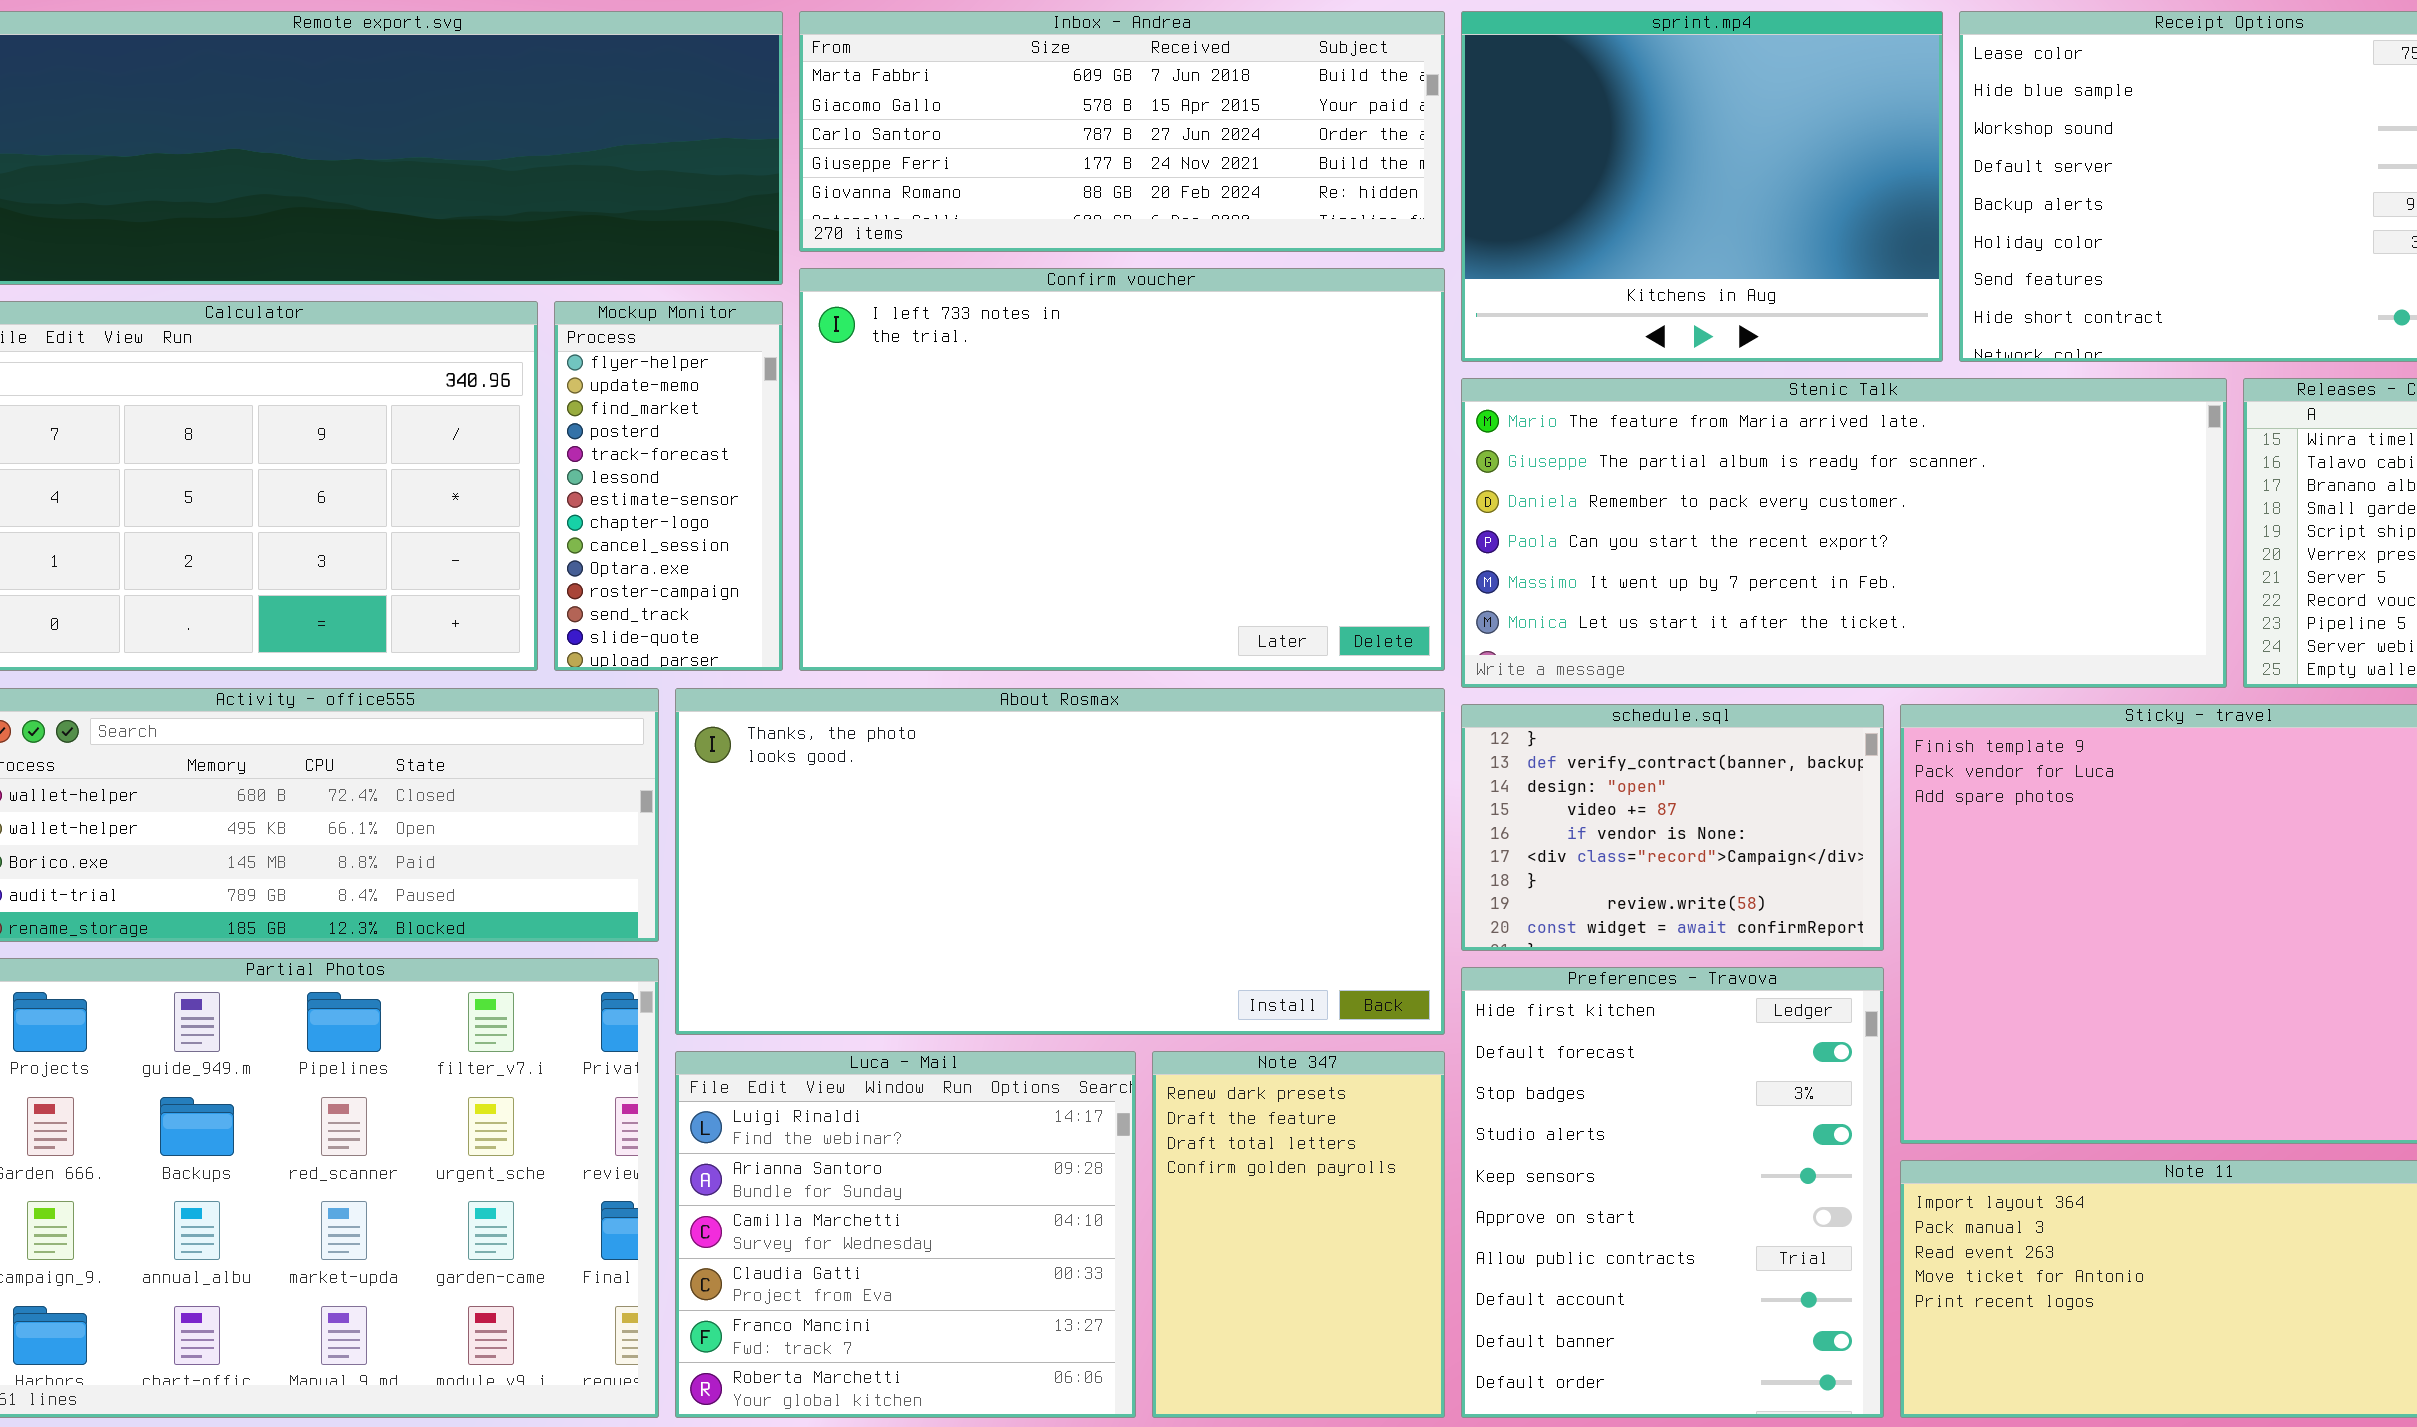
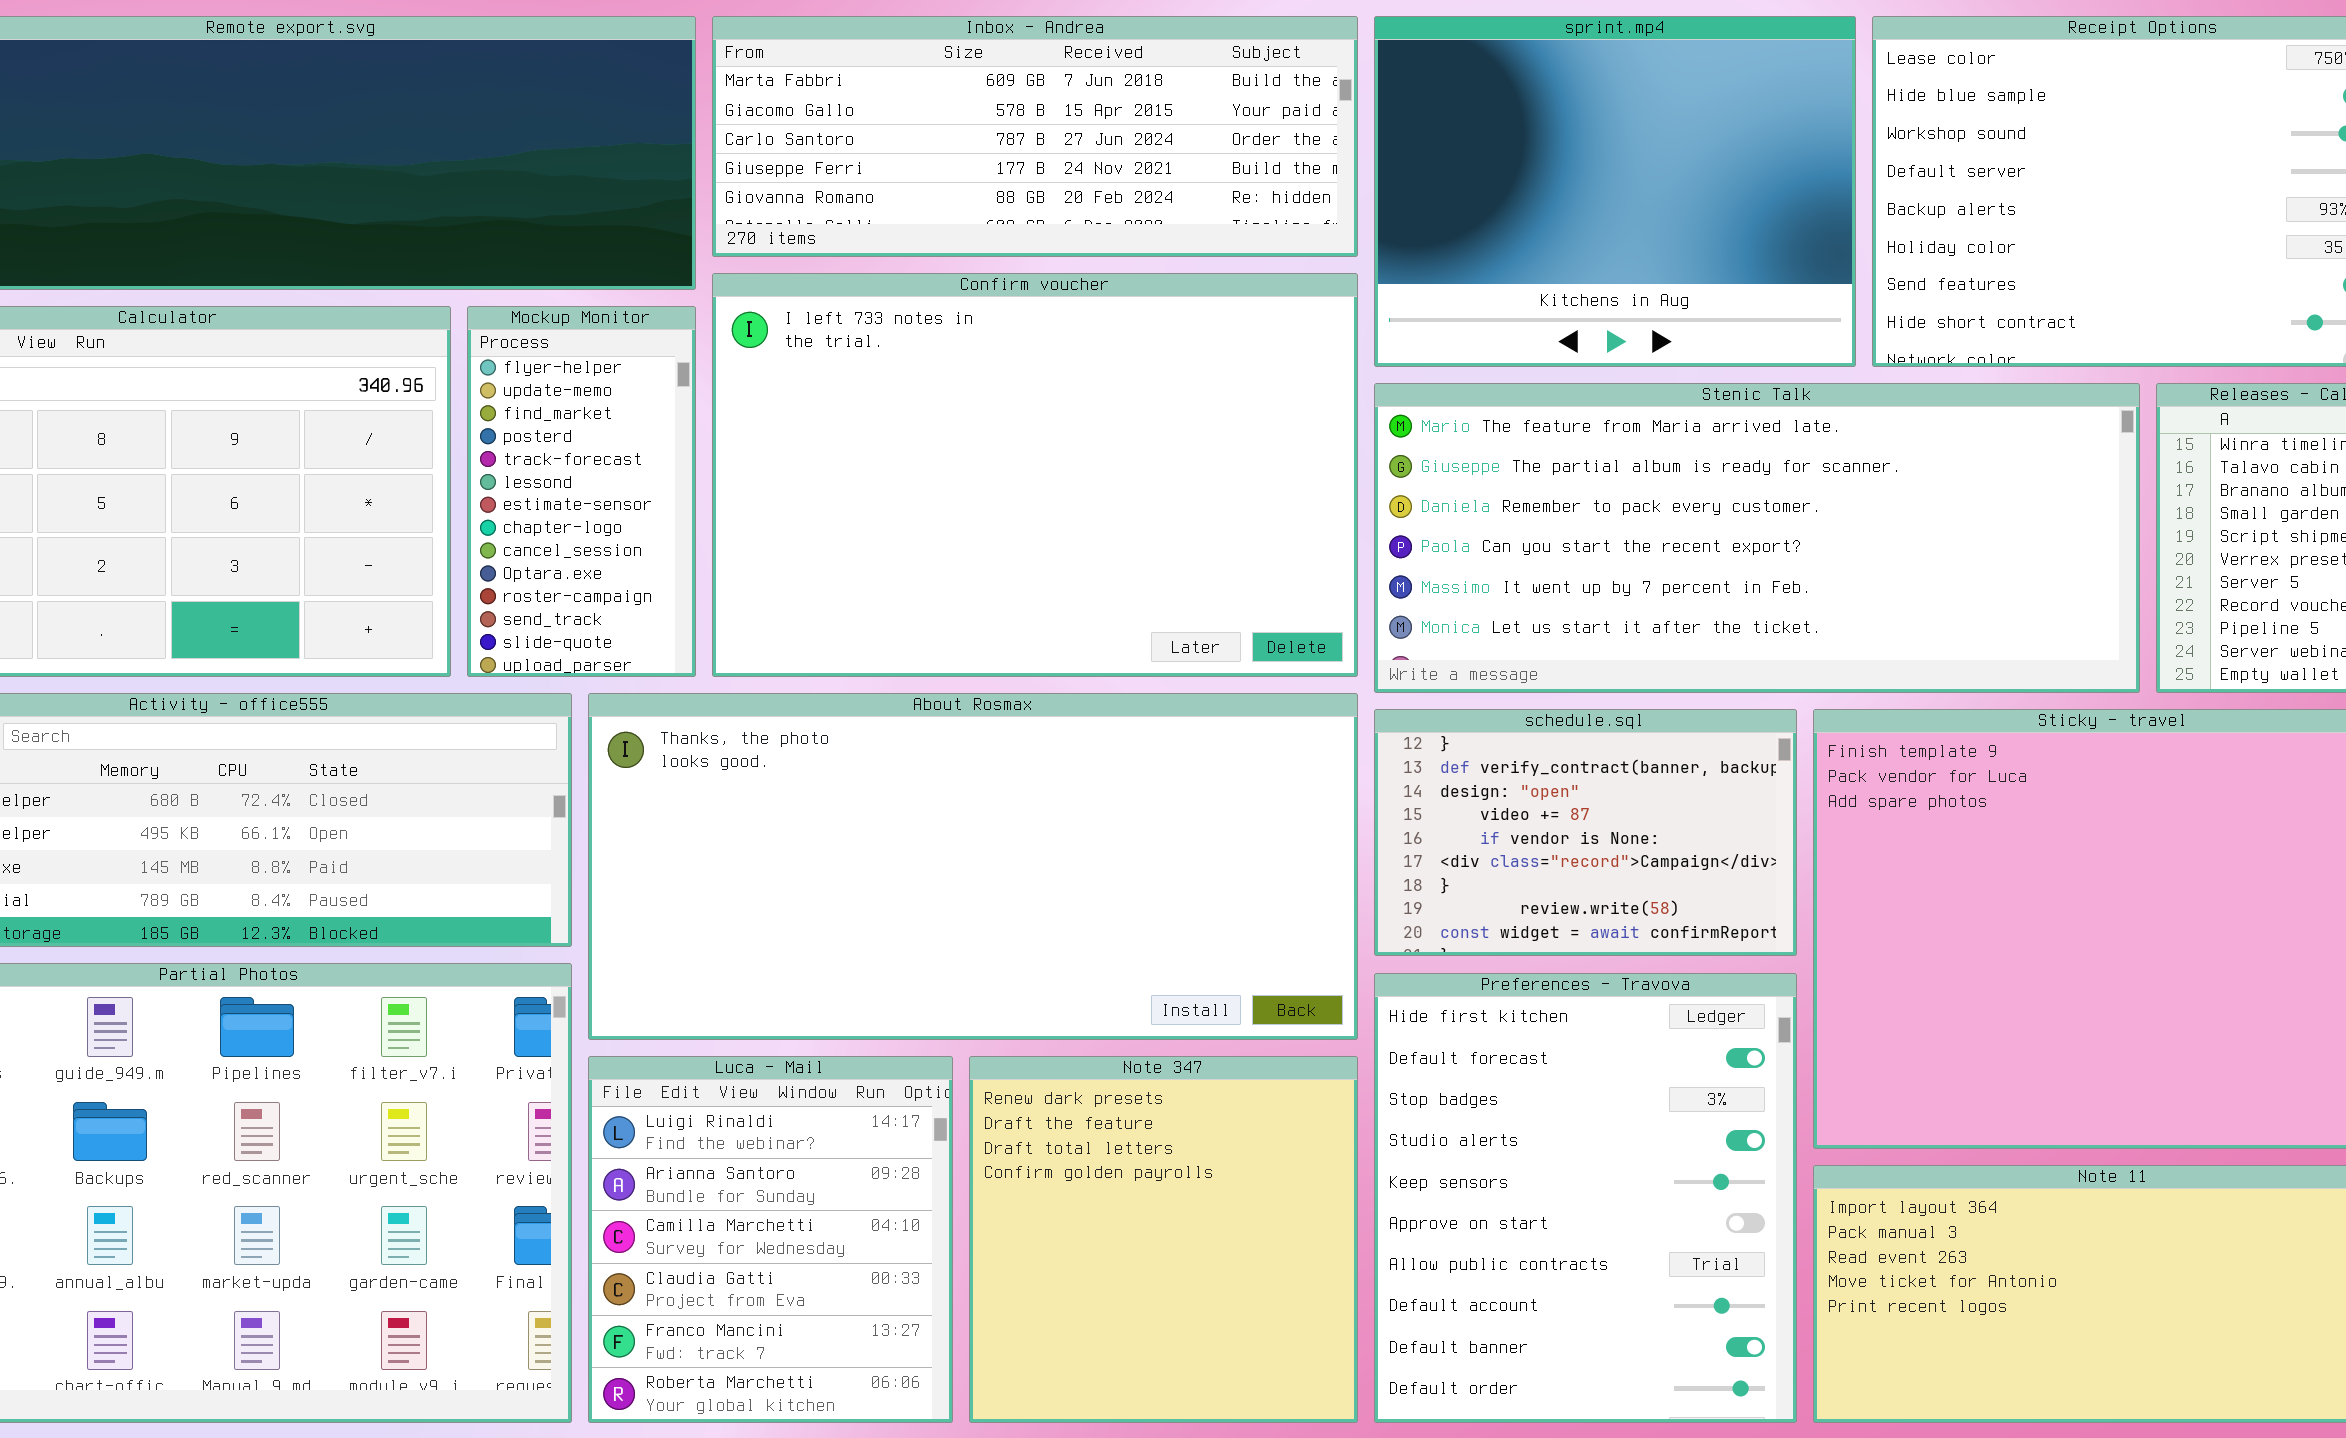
Luca - Mail: [675,1051,1136,1418] -> [588,1056,953,1423], resized
Note 347: [1152,1051,1445,1418] -> [969,1056,1358,1423], resized

